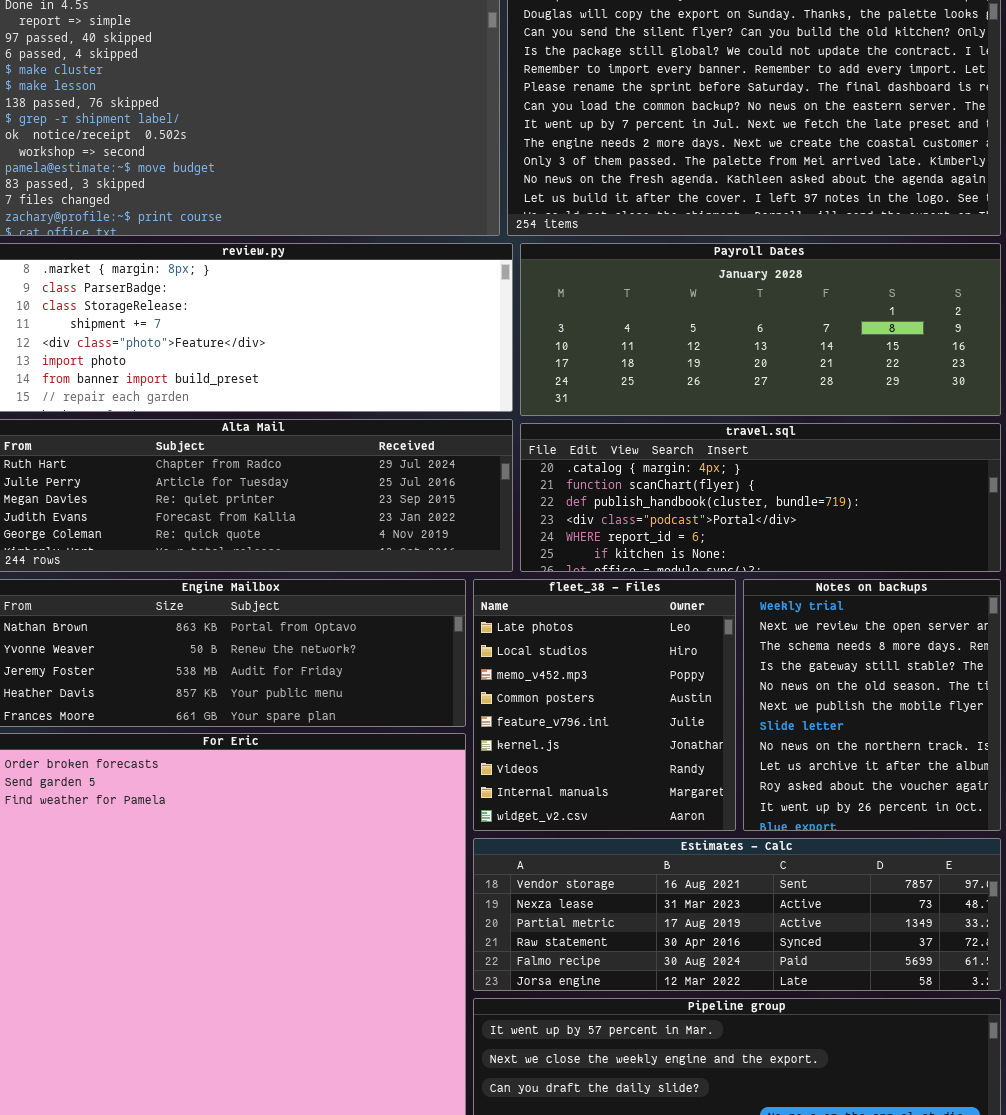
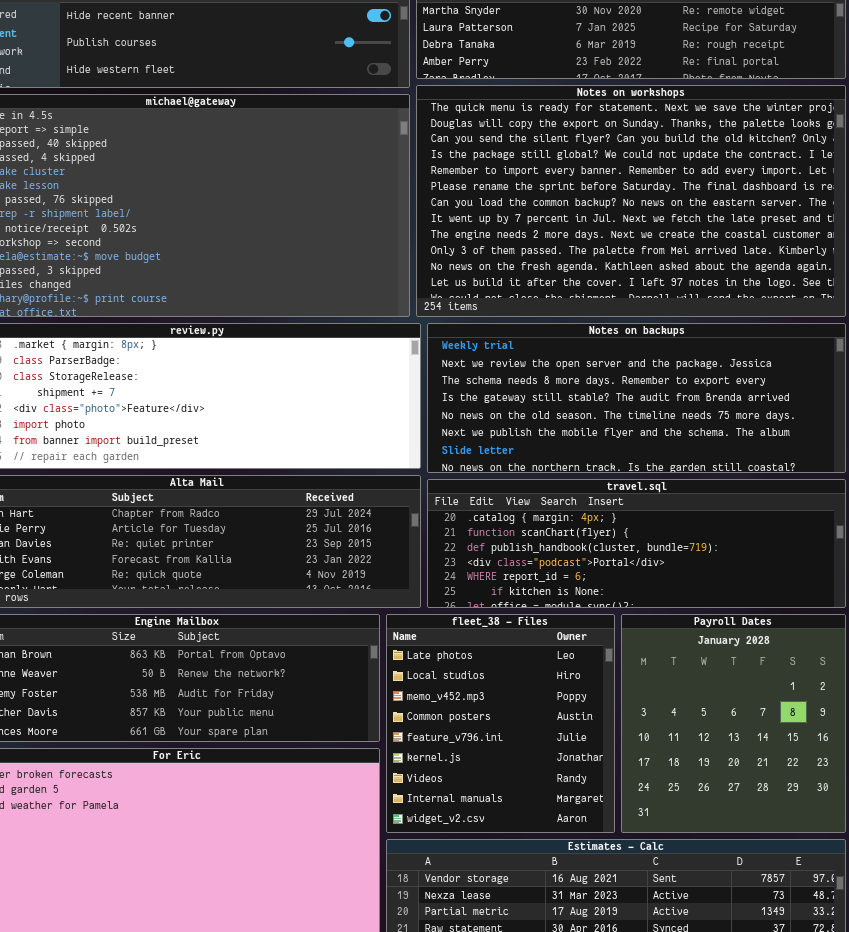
Payroll Dates: [520,243,1001,416] -> [621,614,846,833], moved, resized
Notes on backups: [743,579,1001,831] -> [427,323,846,473], moved, resized

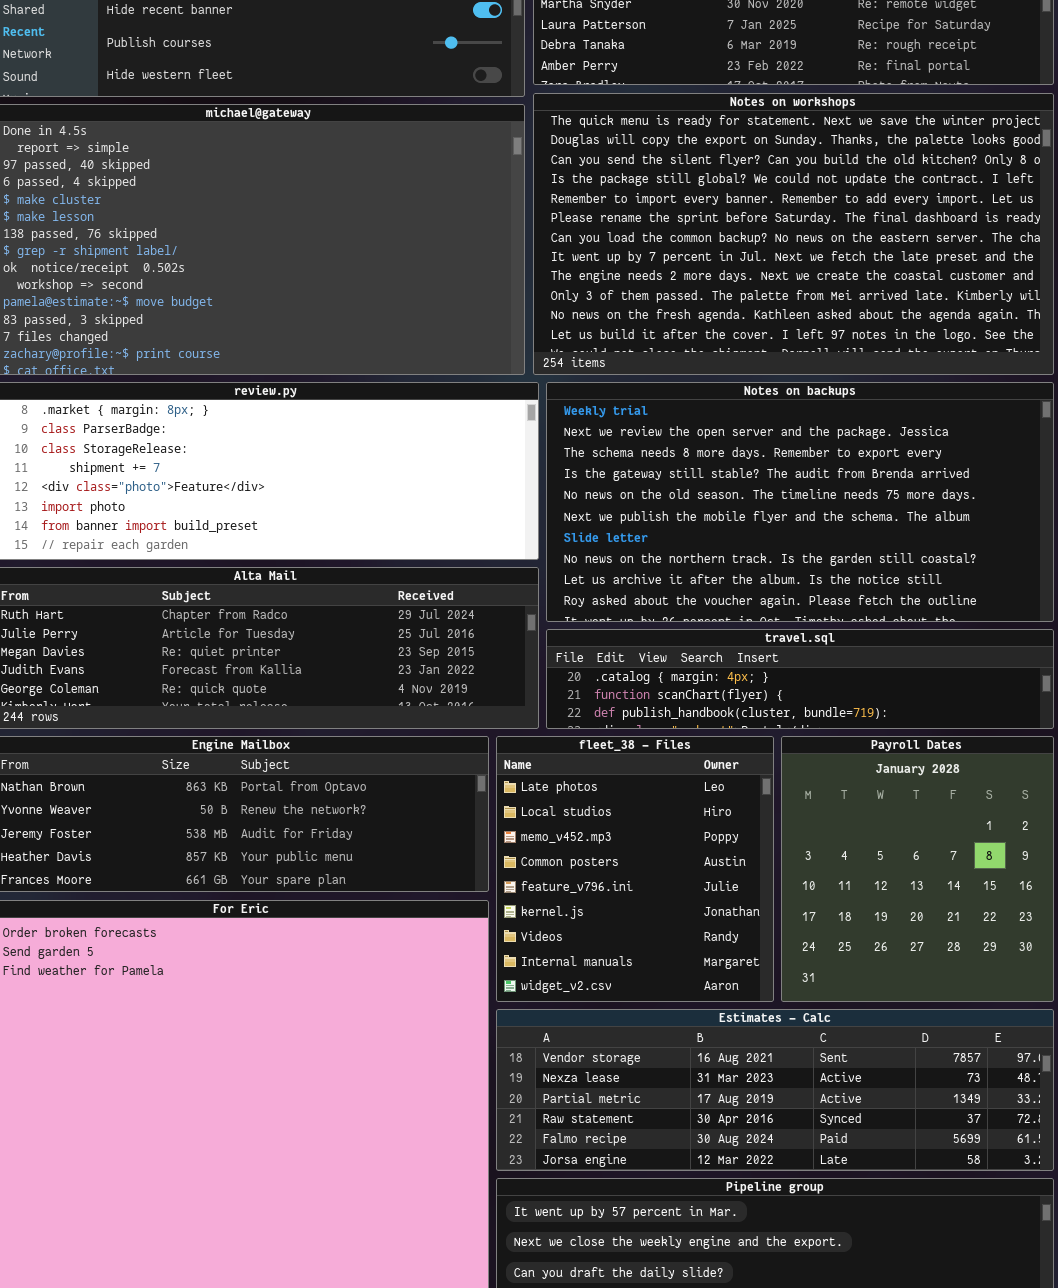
Notes on backups: [427,323,846,473] -> [546,382,1054,622], resized
travel.sql: [427,479,846,608] -> [546,629,1054,729], resized

